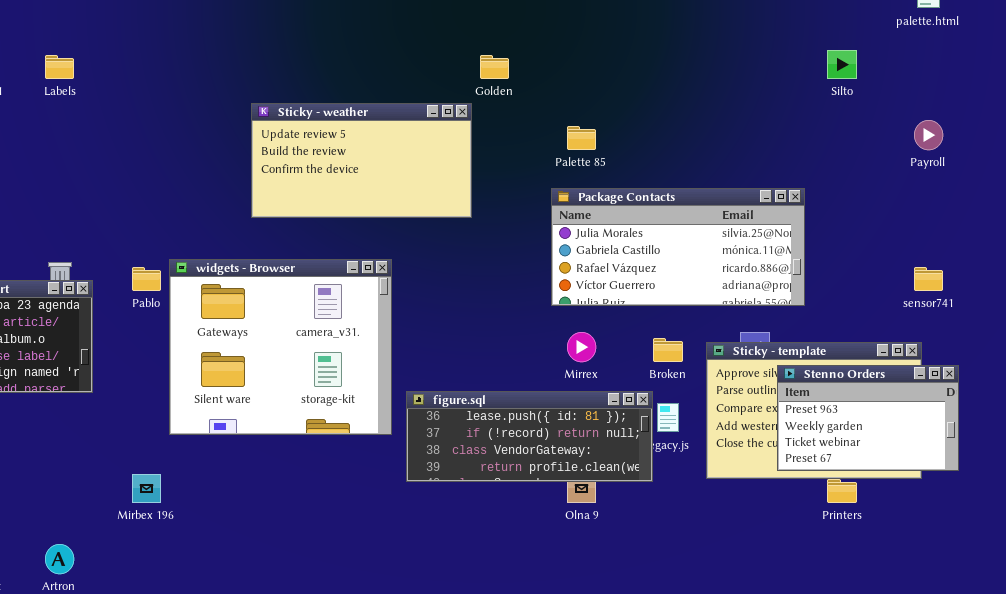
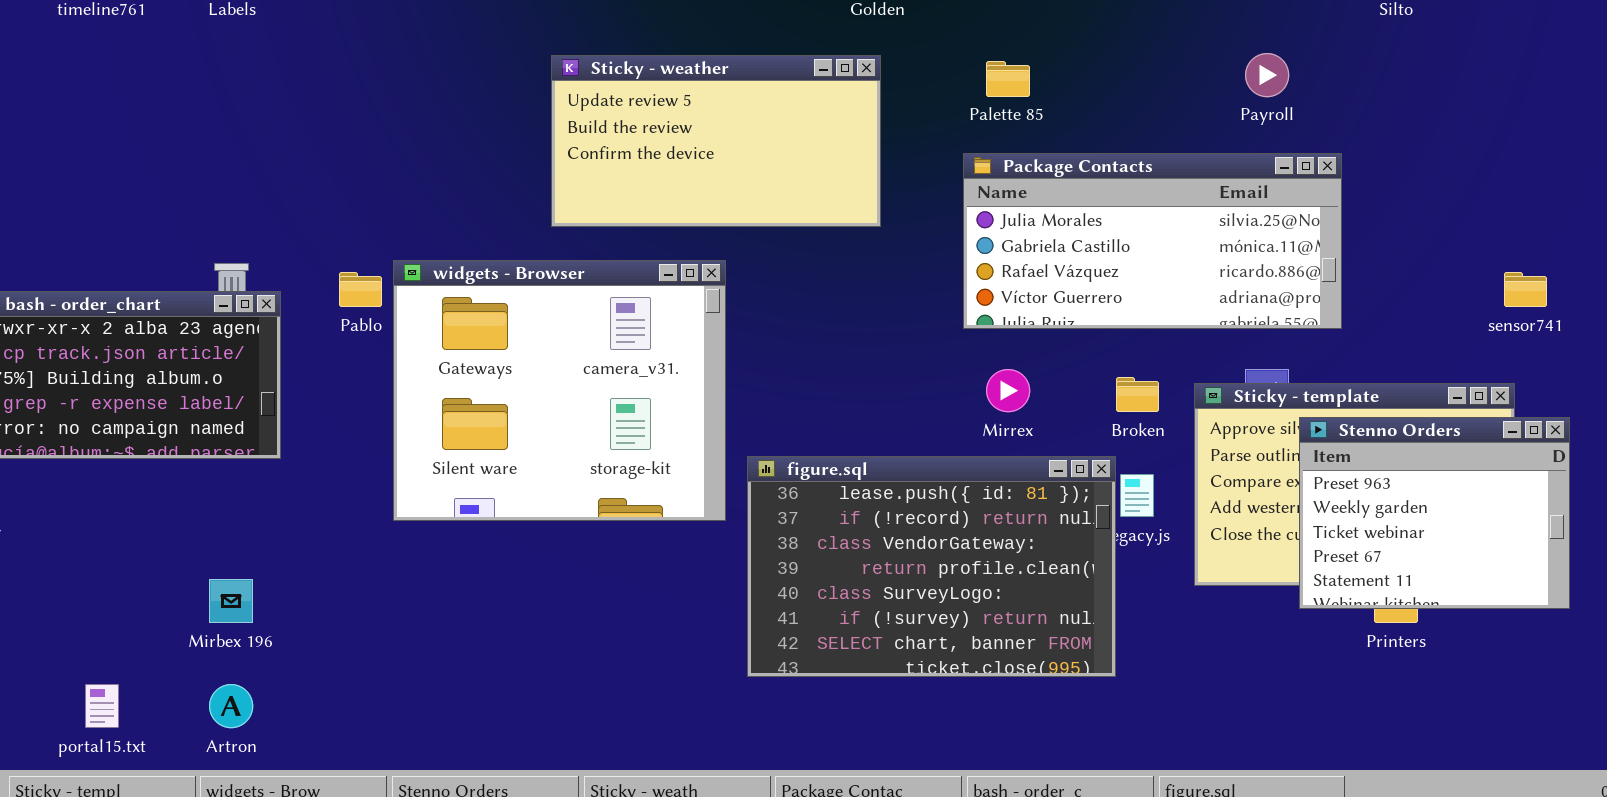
Sticky - weather: [251,103,472,218] -> [551,55,881,227], moved
Payroll: [914,120,943,150] -> [1245,53,1289,97], moved
Stenno Orders: [777,365,959,471] -> [1299,417,1570,609], resized
figure.sql: [406,391,653,482] -> [747,456,1116,677], resized
Mirbex 196: [132,474,161,503] -> [209,579,253,623], moved

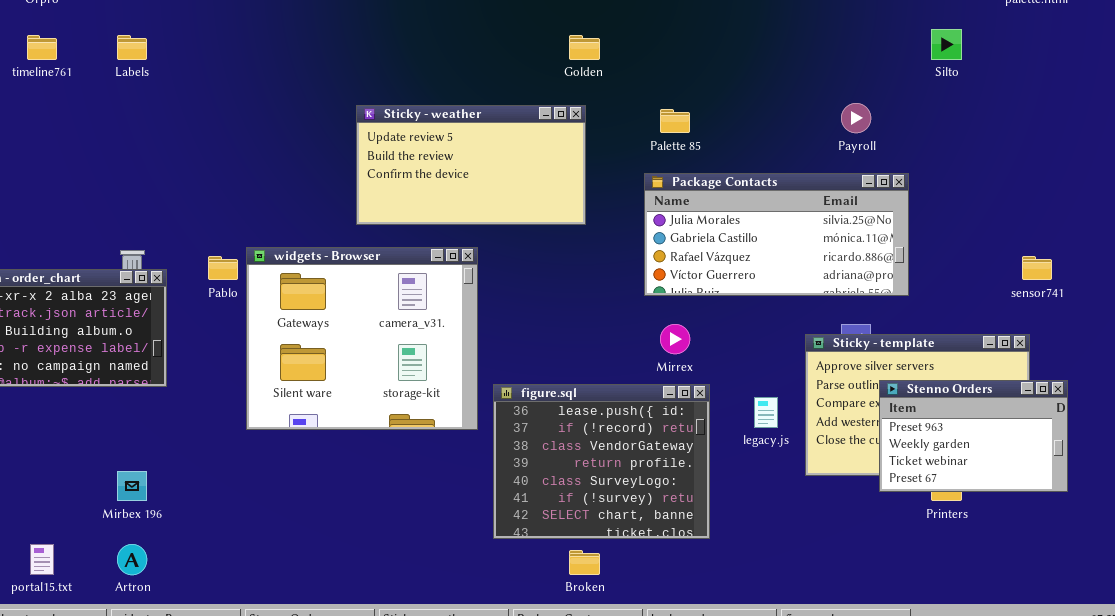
Broken: [1116,377,1159,412] -> [569,550,600,575], moved
Stenno Orders: [1299,417,1570,609] -> [879,380,1068,492], resized
figure.sql: [747,456,1116,677] -> [493,384,710,539], resized

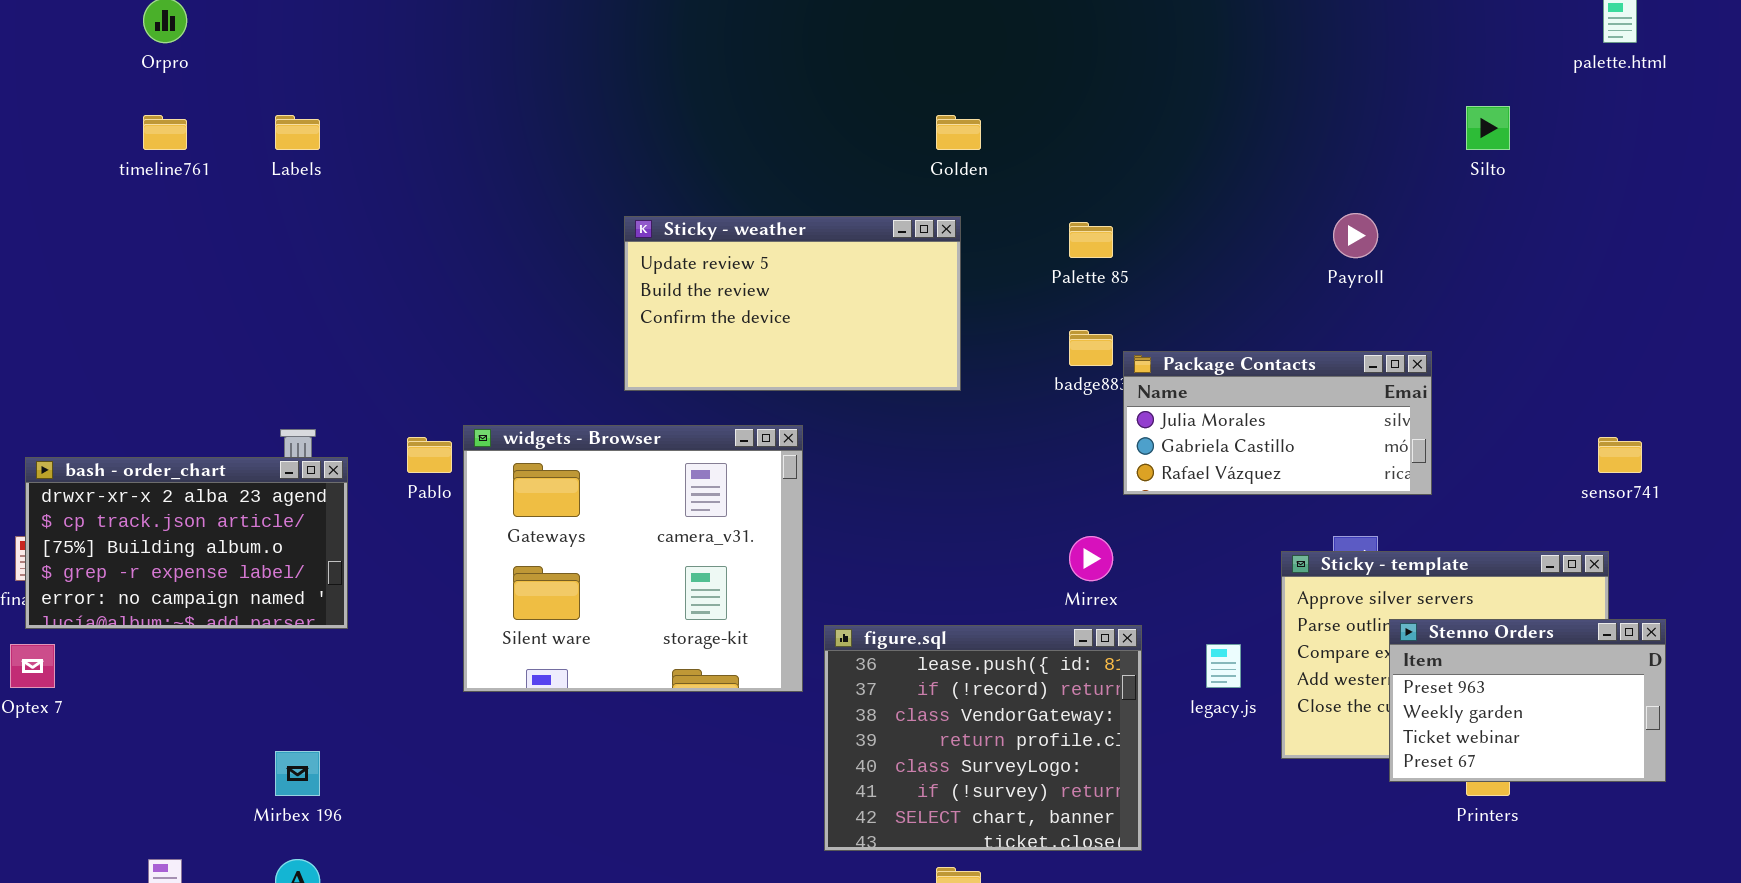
Package Contacts: [644,173,909,296] -> [1123,351,1432,495], resized

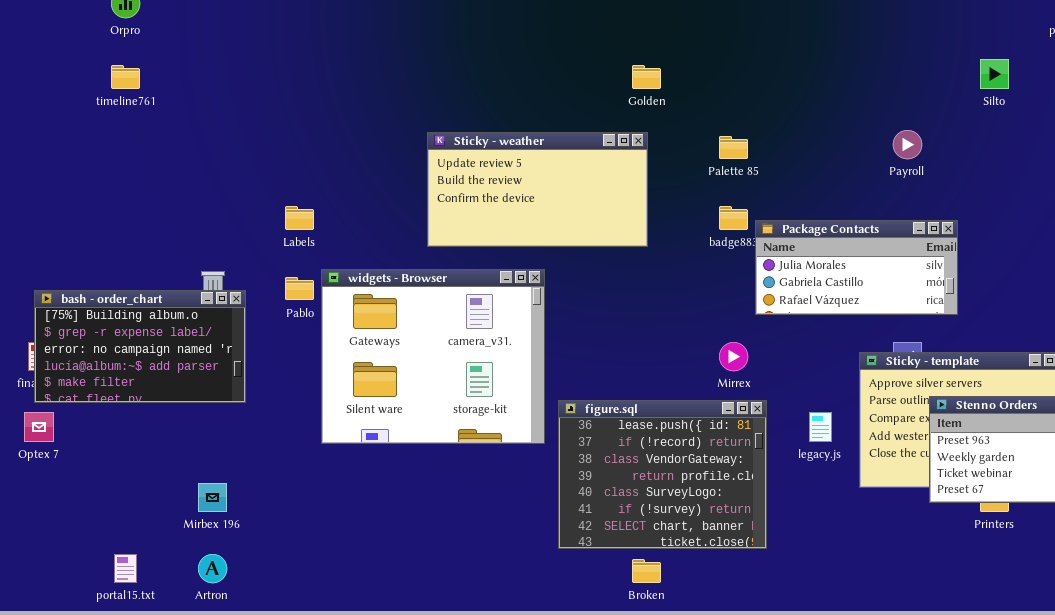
Labels: [275,115,320,150] -> [285,206,314,230], moved
bash - order_chart: [25,457,348,629] -> [34,290,246,403], scrolled down 2 rows

